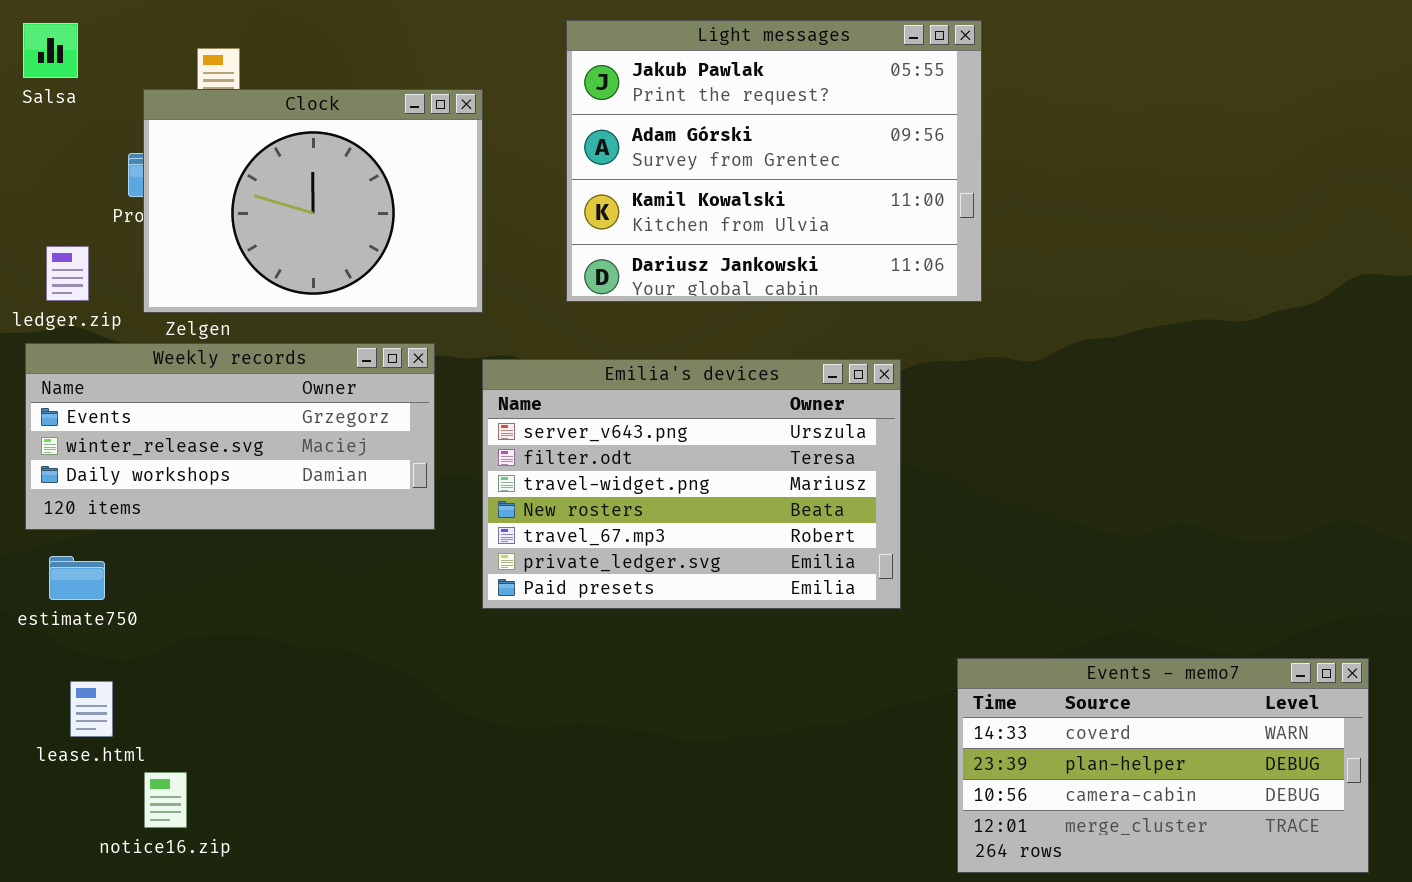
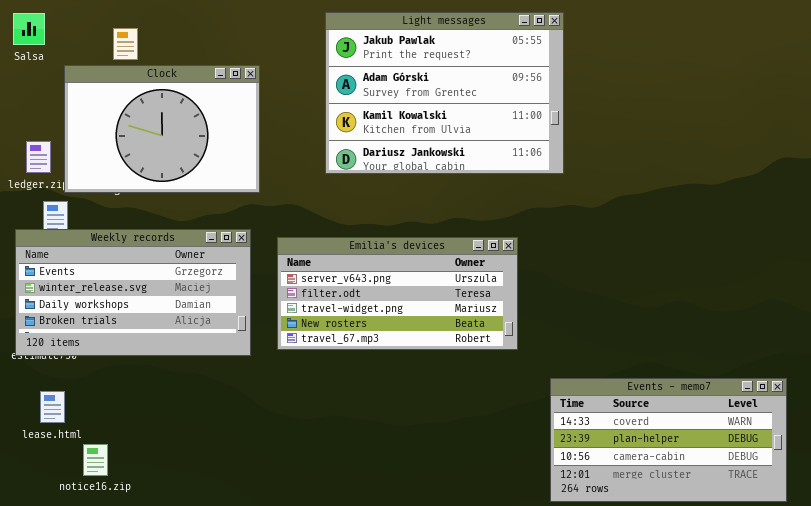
Clock: [143,89,483,313] -> [64,65,260,193], moved
Weekly records: [25,343,435,530] -> [15,229,251,356], moved, resized
Emilia's devices: [482,359,901,609] -> [277,237,518,350], resized

